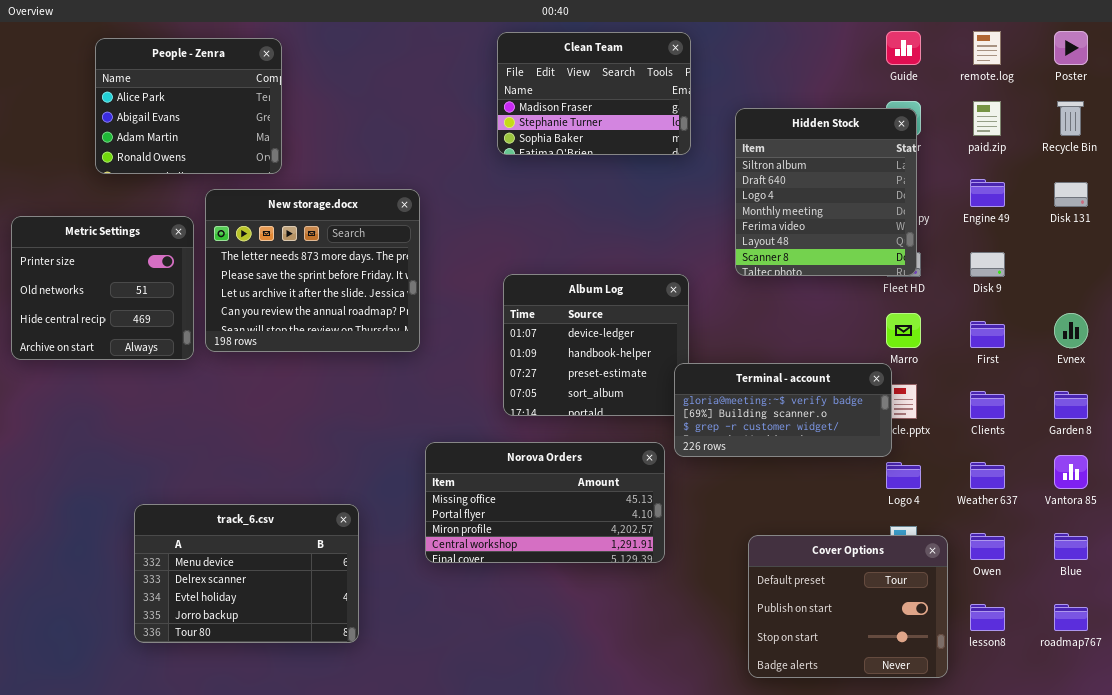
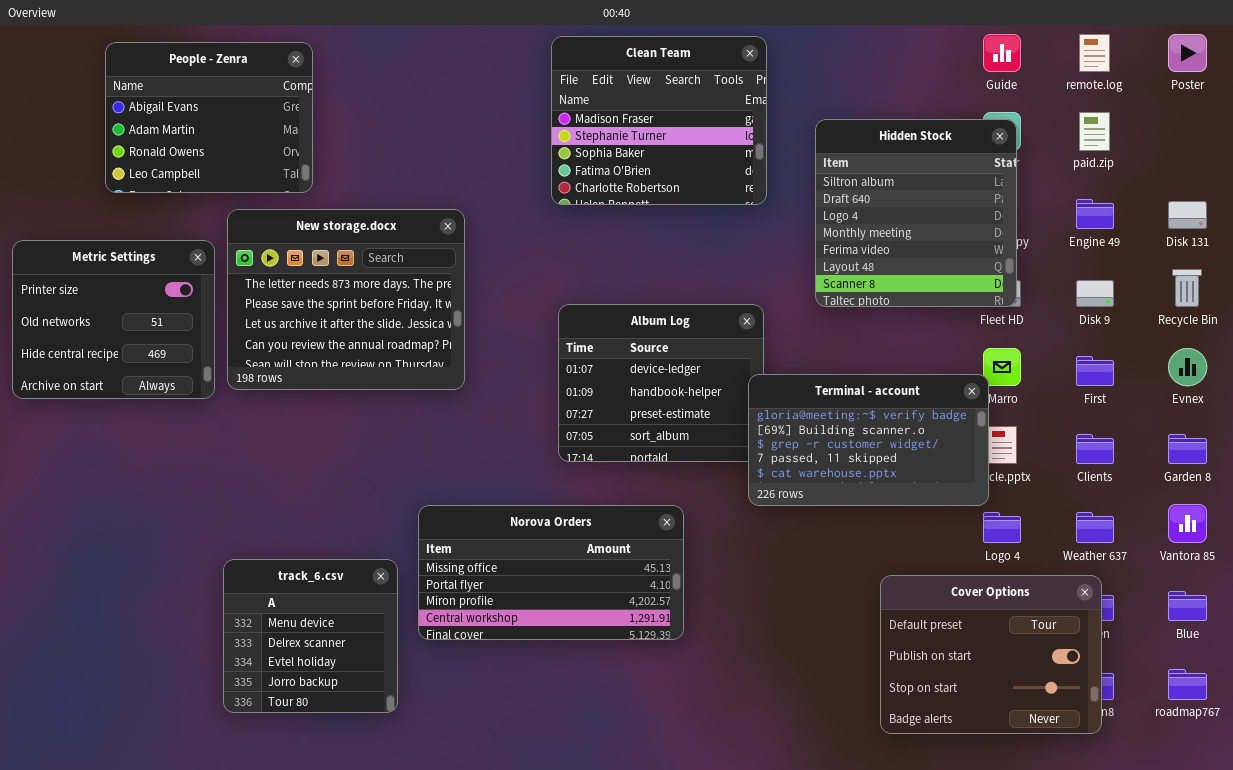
Clean Team: [497,32,691,155] -> [551,36,767,205], resized
People - Zenra: [95,38,282,174] -> [105,42,313,193], scrolled down 1 row
Recycle Bin: [1057,101,1084,136] -> [1172,269,1202,307], moved
Terminal - account: [674,363,892,457] -> [748,374,989,506], resized
Norova Orders: [425,442,665,563] -> [418,505,684,640], moved
track_6.csv: [134,504,359,643] -> [223,559,398,713], resized
Cover Options: [748,535,948,678] -> [880,575,1102,734], moved

